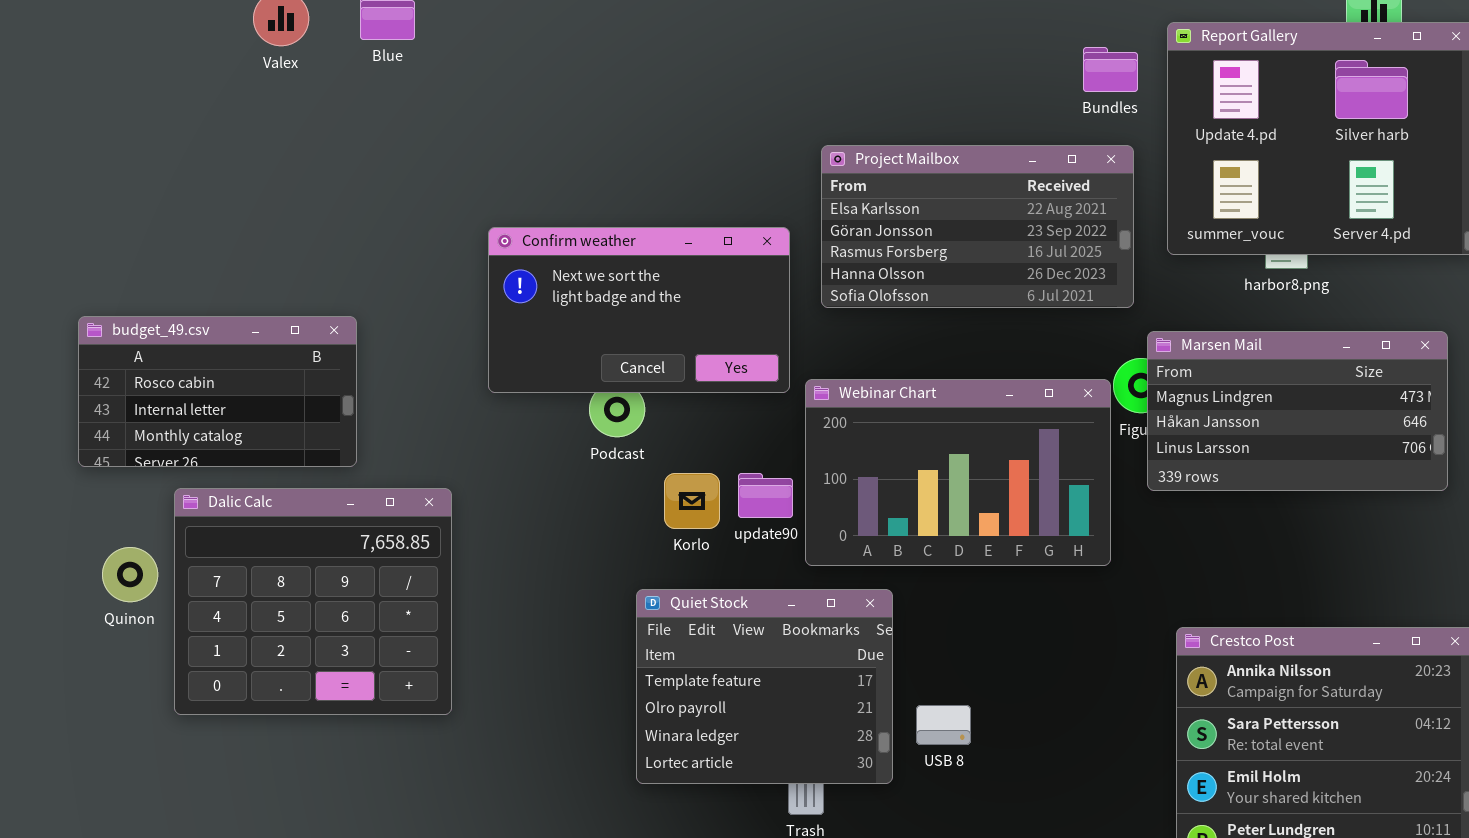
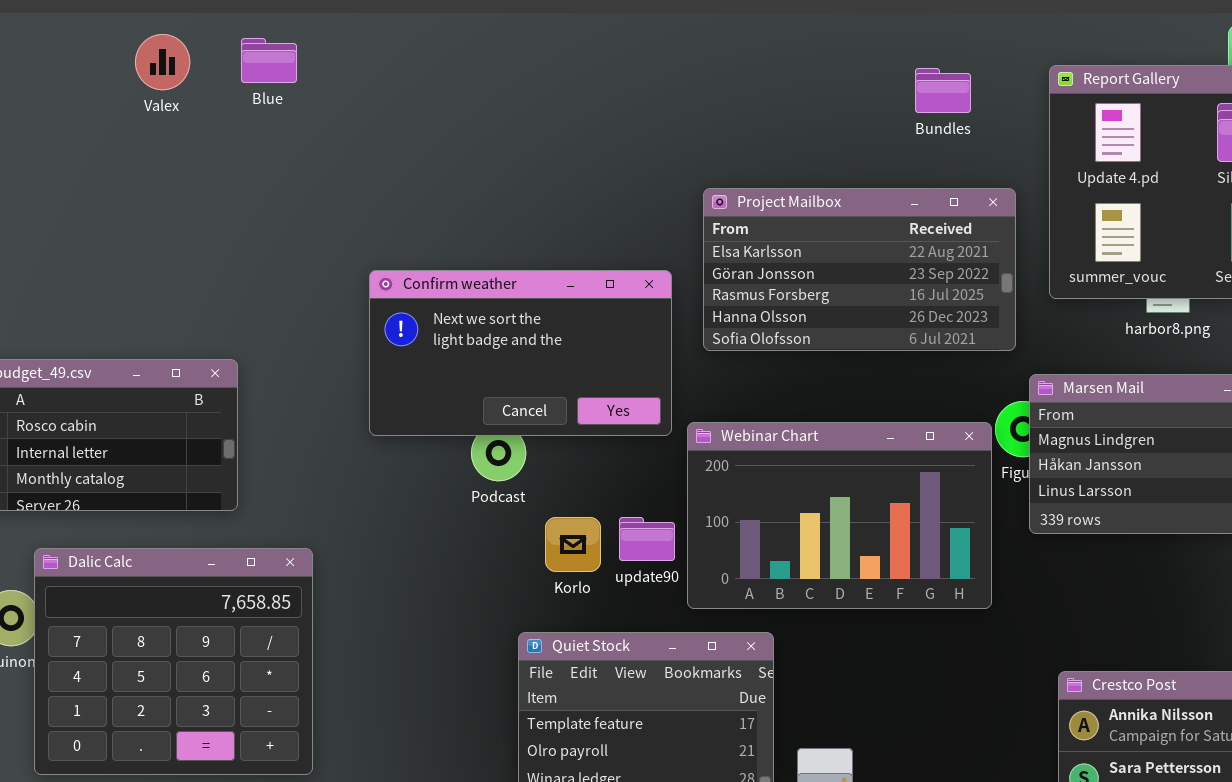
Bundles: [1083,47,1138,92] -> [915,68,971,113], moved
Dalic Calc: [174,488,452,715] -> [34,548,313,775], moved

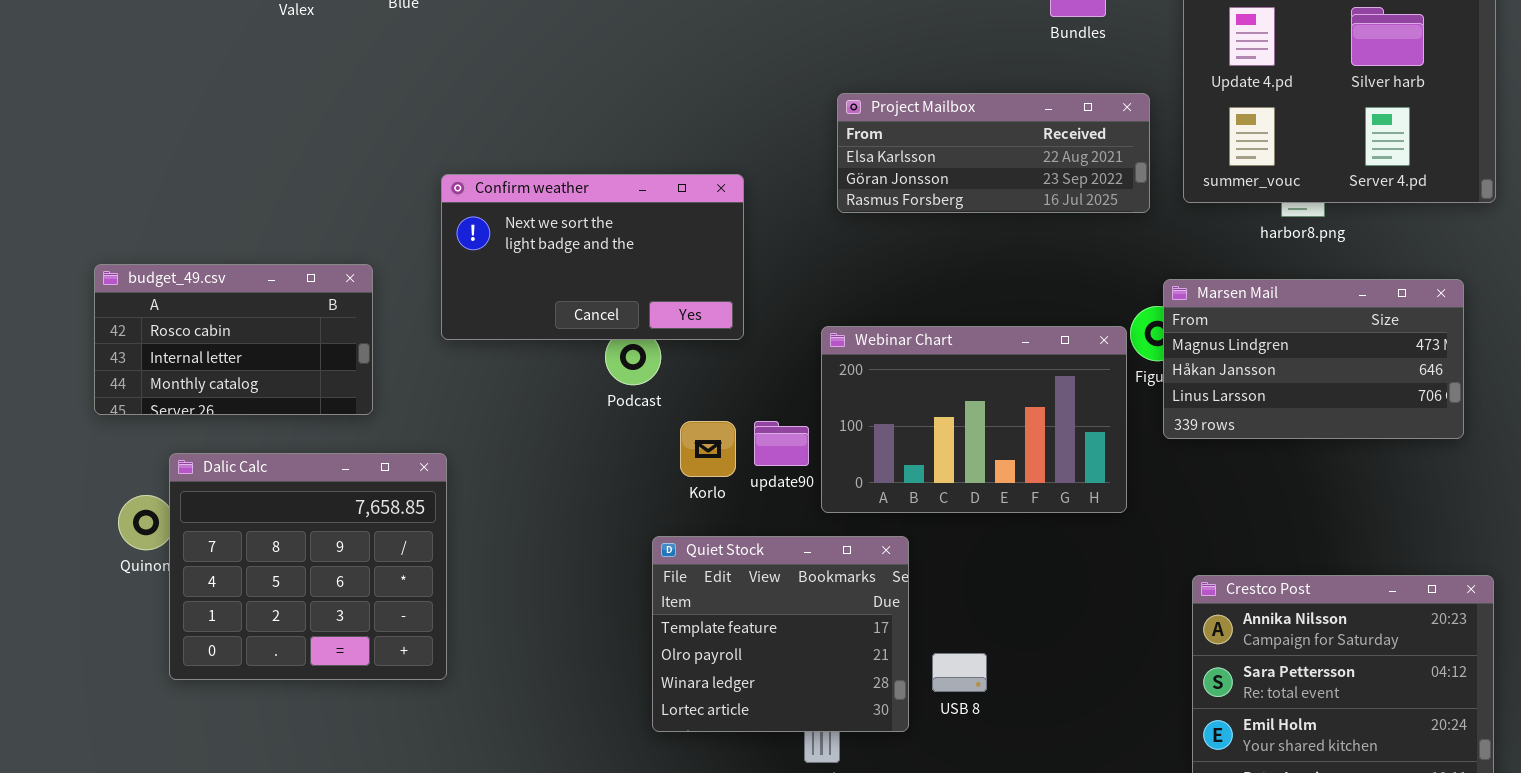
Project Mailbox: [703,188,1016,351] -> [837,93,1150,213], resized
Confirm weather: [369,270,672,436] -> [441,174,744,340], moved

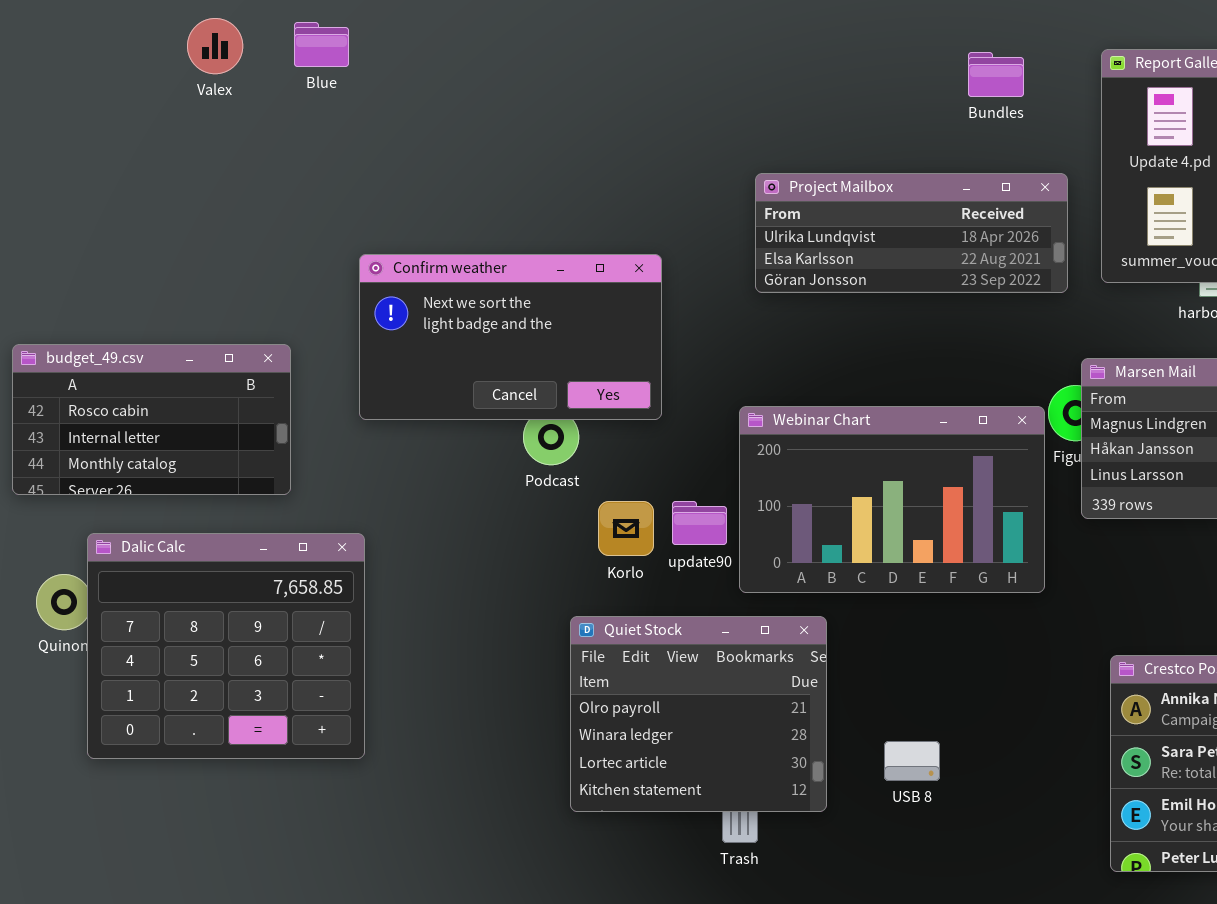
Project Mailbox: [837,93,1150,213] -> [755,173,1068,293], scrolled up 1 row
Quiet Stock: [652,536,909,732] -> [570,616,827,812], scrolled down 1 row
USB 8: [932,653,987,692] -> [884,741,940,781], moved

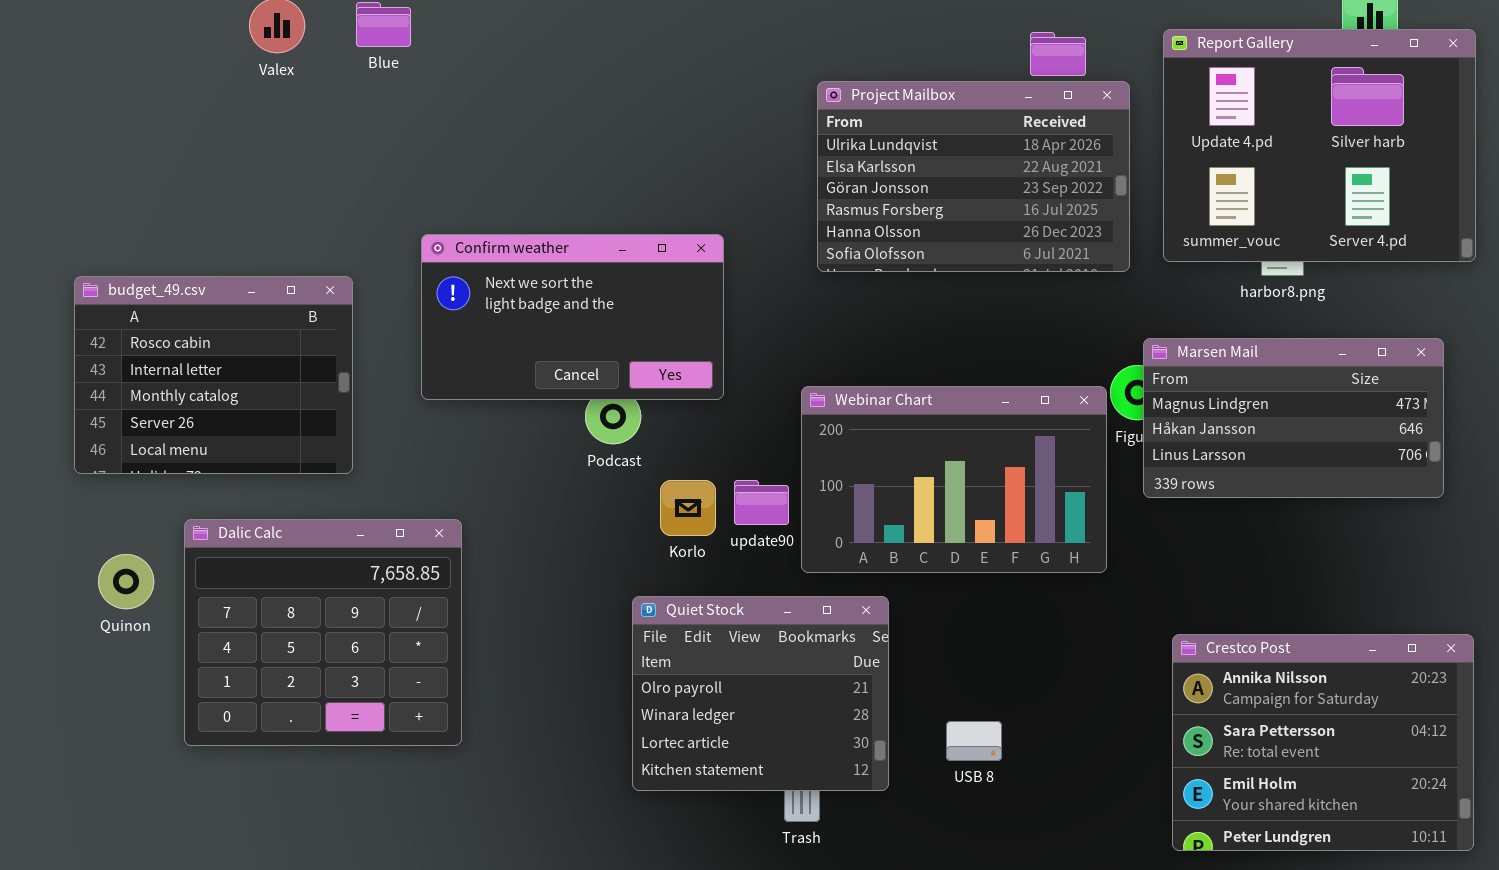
Project Mailbox: [755,173,1068,293] -> [817,81,1130,272], resized
budget_49.csv: [12,344,291,495] -> [74,276,353,474], resized
Dalic Calc: [87,533,365,759] -> [184,519,462,746], moved

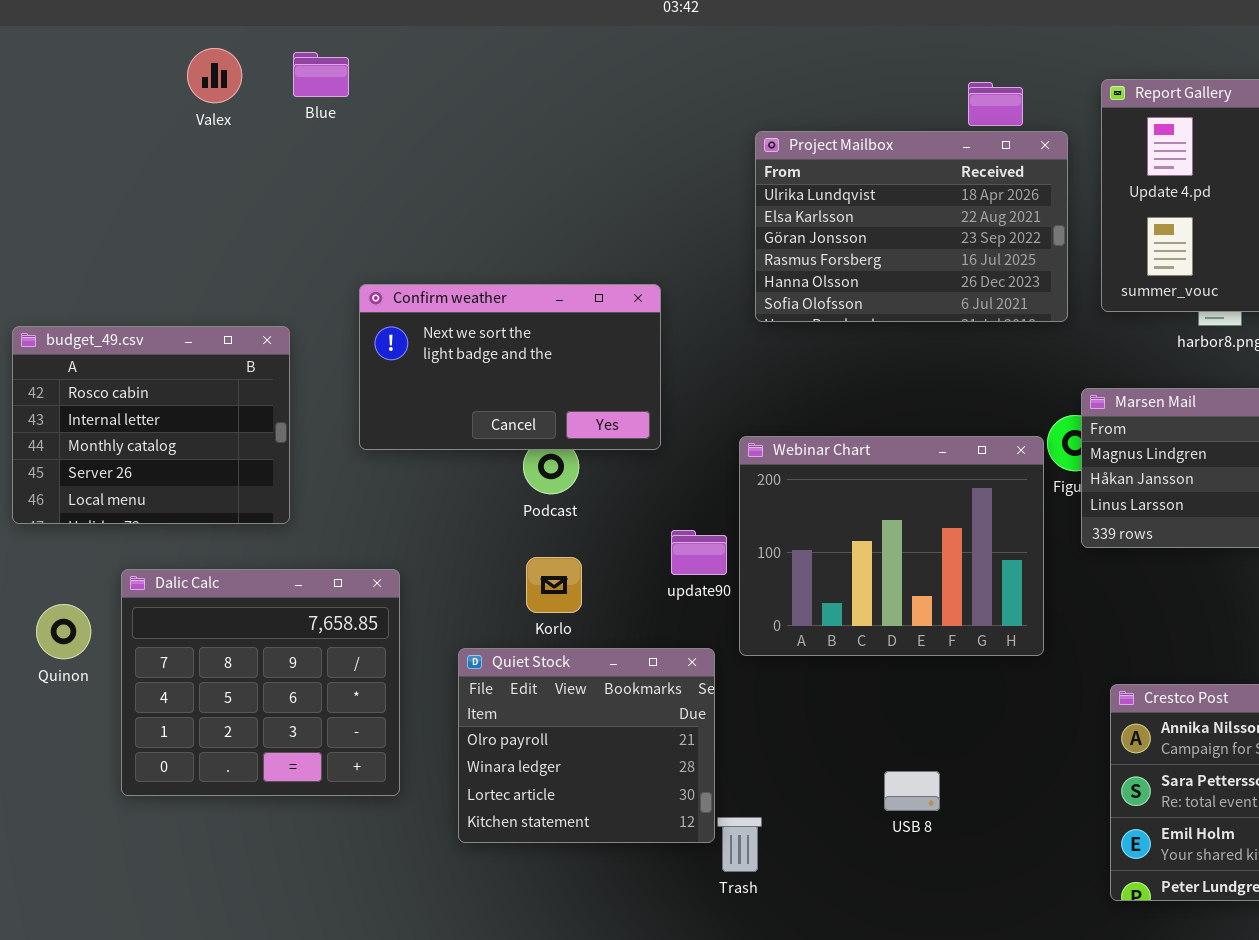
Webinar Chart: [801,386,1107,573] -> [739,436,1044,656], resized
Korlo: [660,480,716,536] -> [526,557,582,613], moved
Quiet Stock: [632,596,889,791] -> [458,648,715,843], moved

